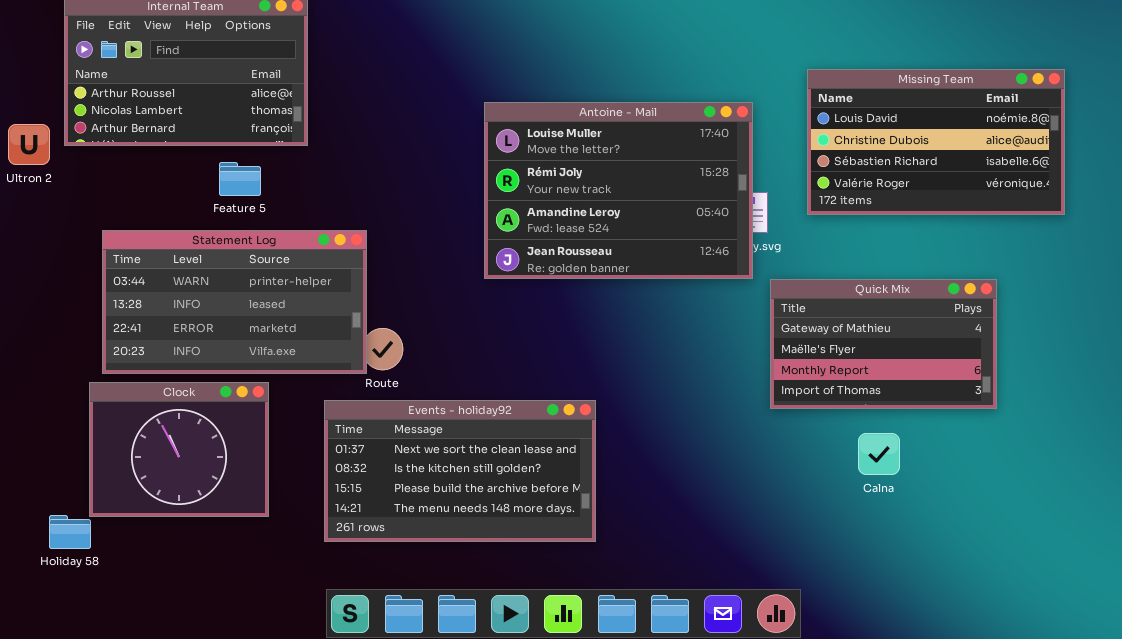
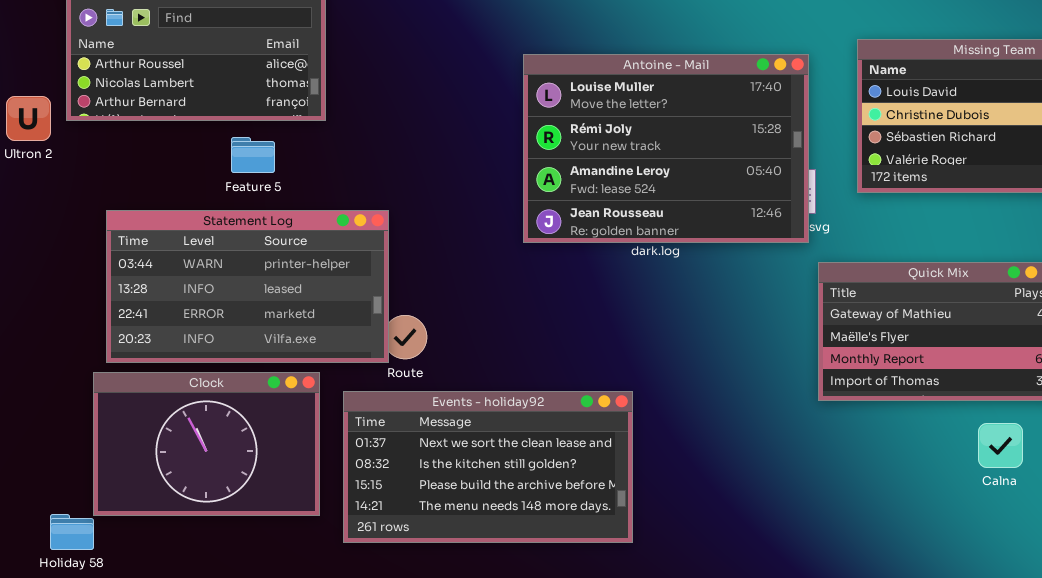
Antoine - Mail: [484,102,753,279] -> [523,54,809,243], moved
Clock: [89,382,269,517] -> [93,372,320,516], resized
Calna: [858,433,900,475] -> [978,423,1023,468], moved

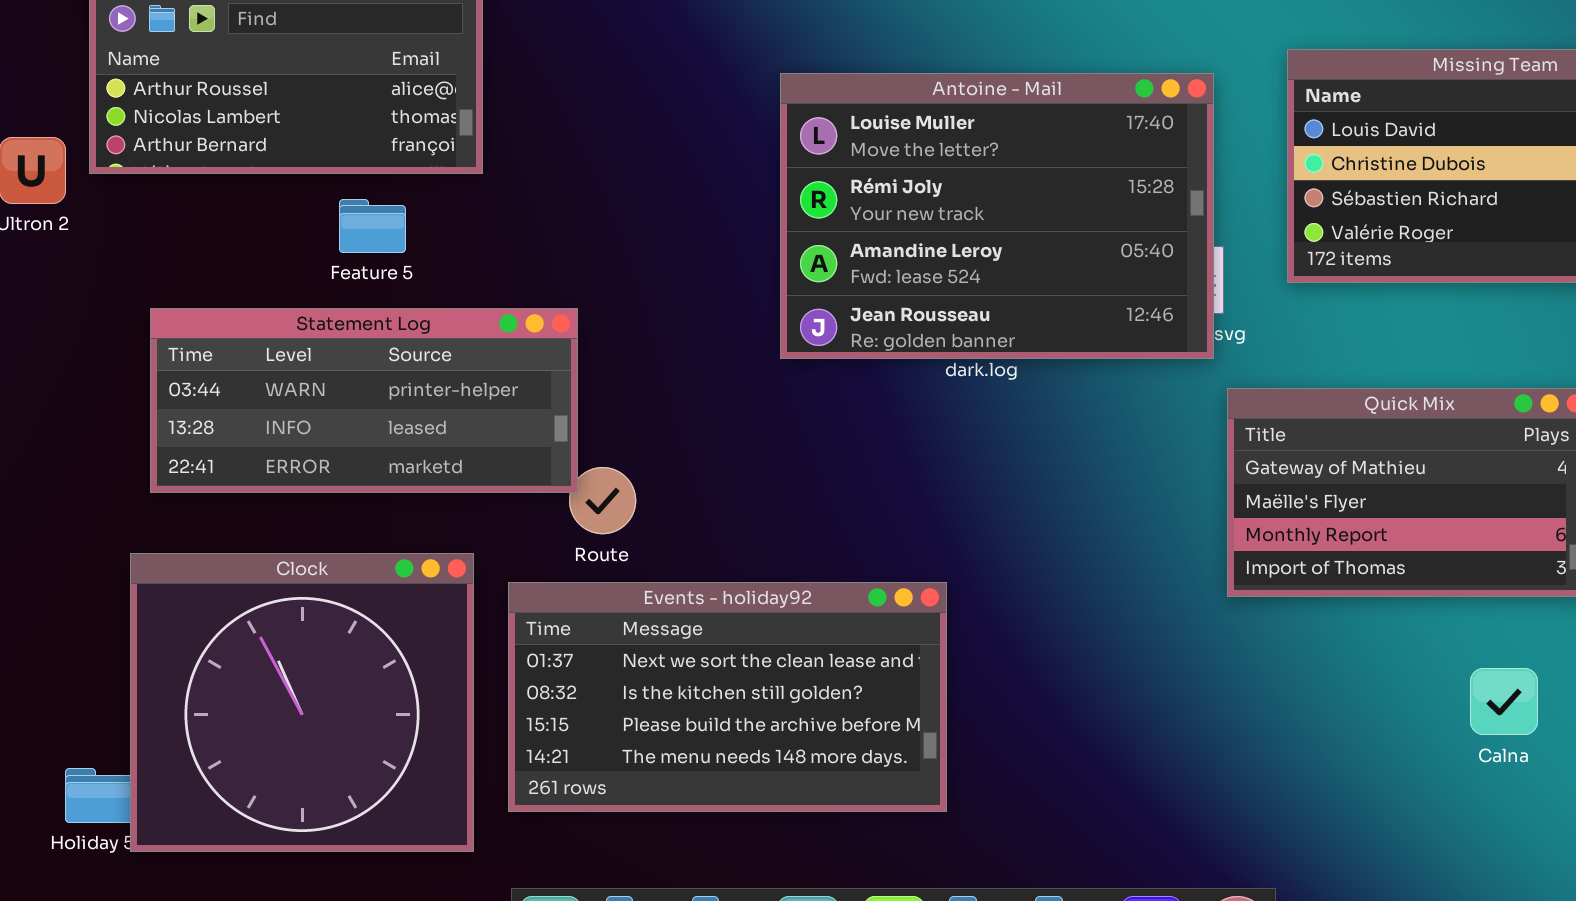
Statement Log: [106,210,389,363] -> [150,308,578,493], resized
Clock: [93,372,320,516] -> [130,553,474,852], resized
Calna: [978,423,1023,468] -> [1470,668,1538,735], moved

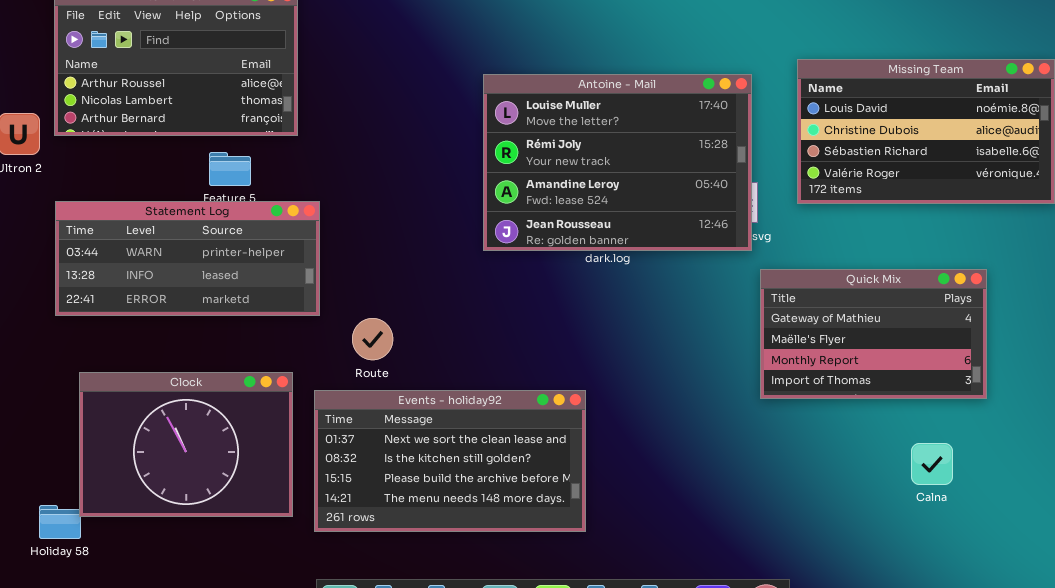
Statement Log: [150,308,578,493] -> [55,201,320,316], moved
Clock: [130,553,474,852] -> [79,372,293,517], resized

